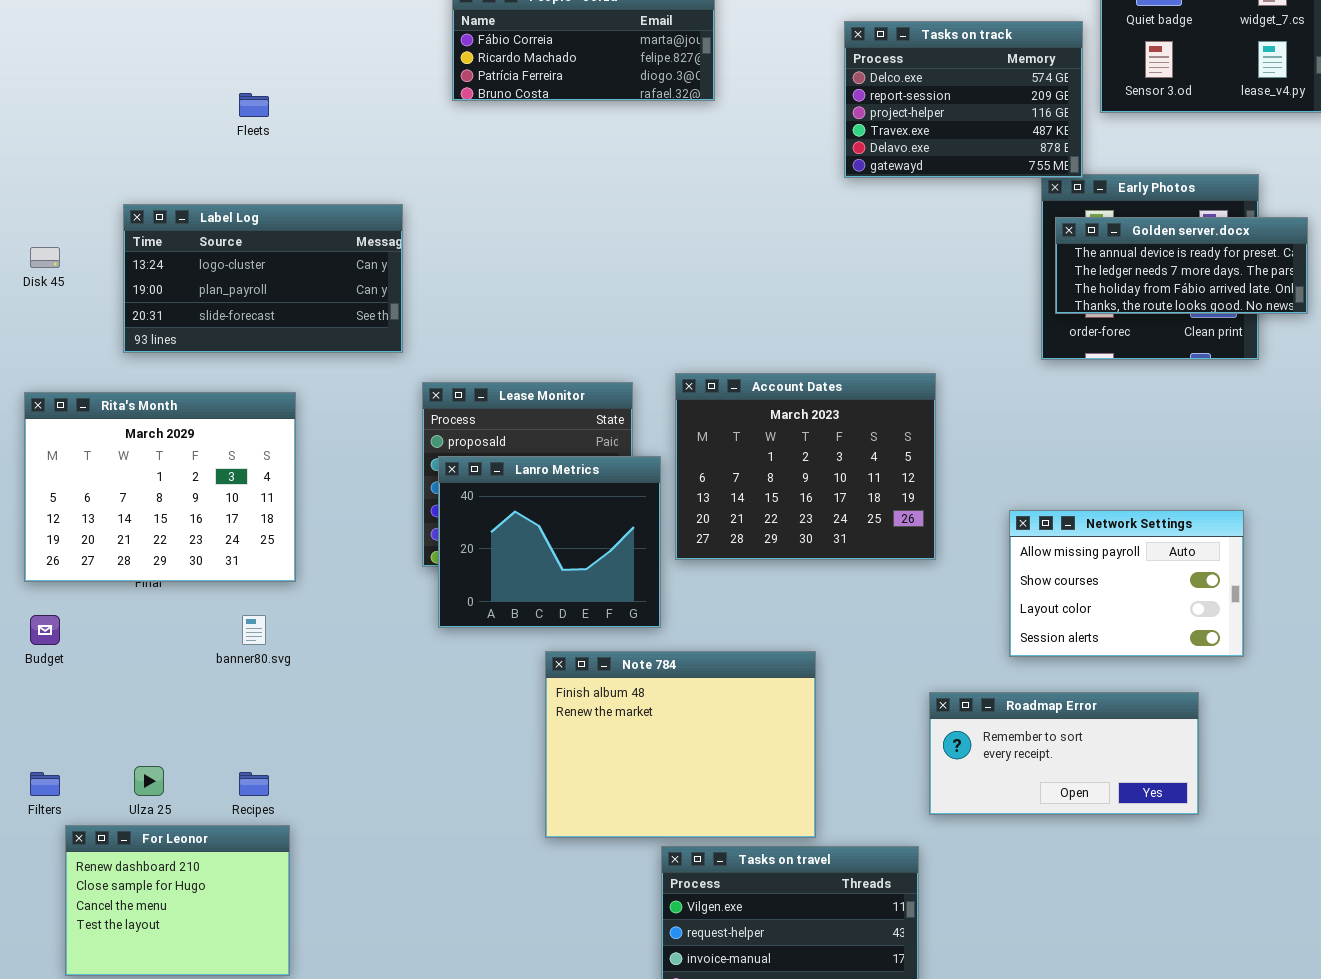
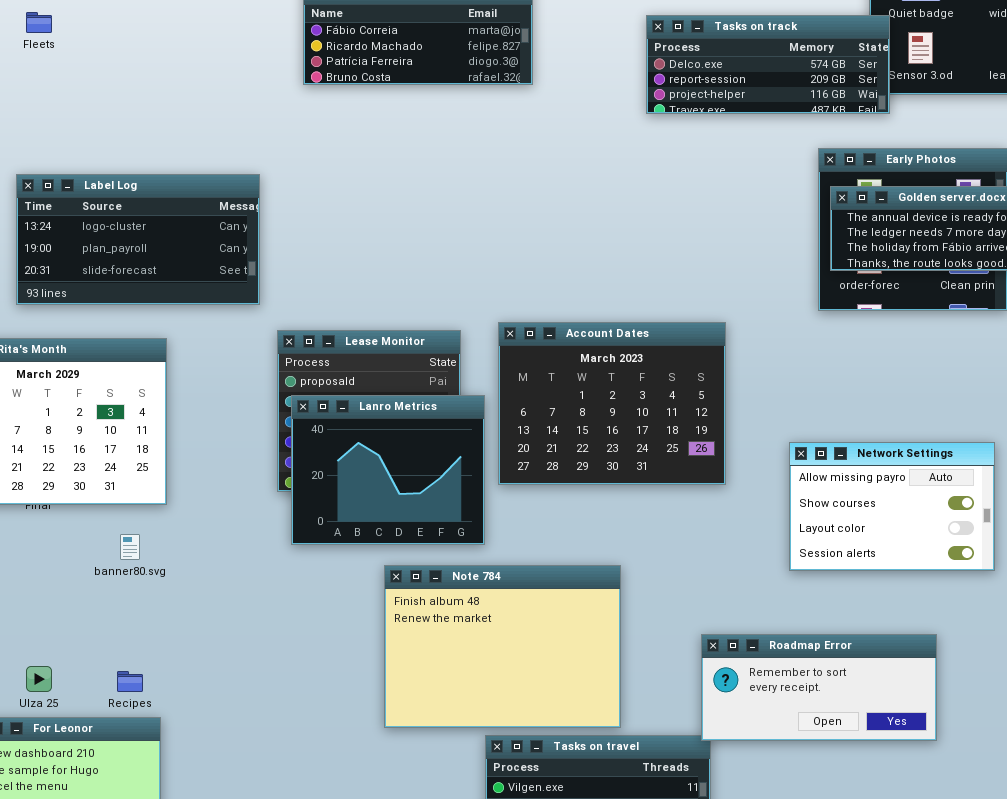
Tasks on track: [844,21,1083,178] -> [646,15,890,114], resized
Fleets: [239,93,269,117] -> [26,12,52,33], moved
Roadmap Error: [929,692,1199,815] -> [701,634,937,741], moved

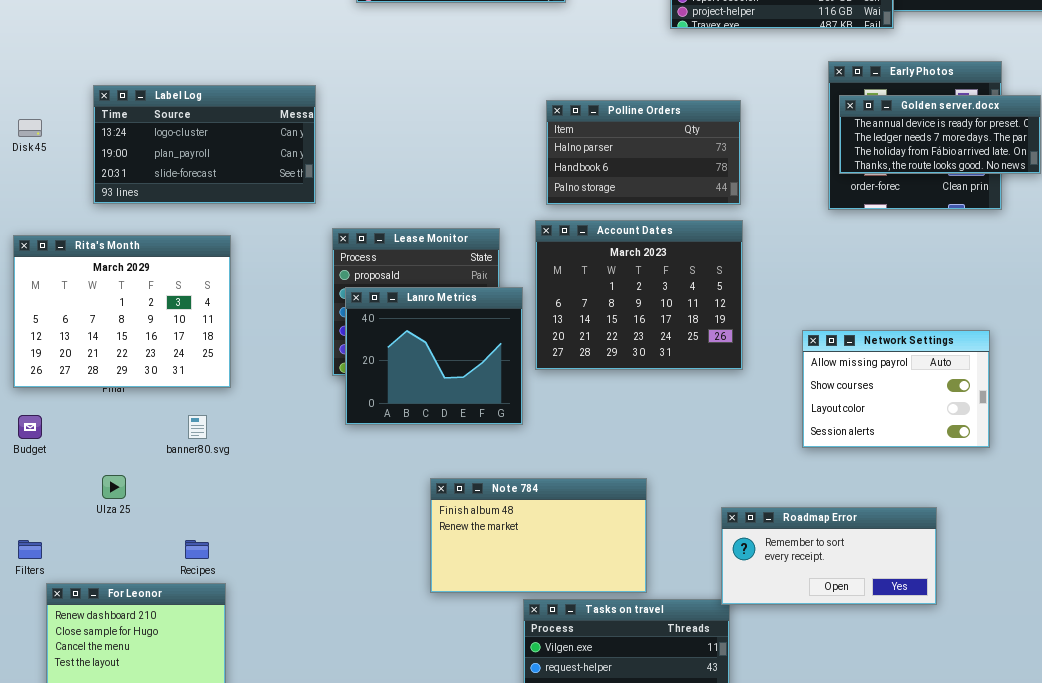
Polline Orders: none -> [546,100,741,205], opened
Note 784: [384,565,621,728] -> [430,478,647,593], resized
Ulza 25: [26,666,52,692] -> [102,475,126,499], moved

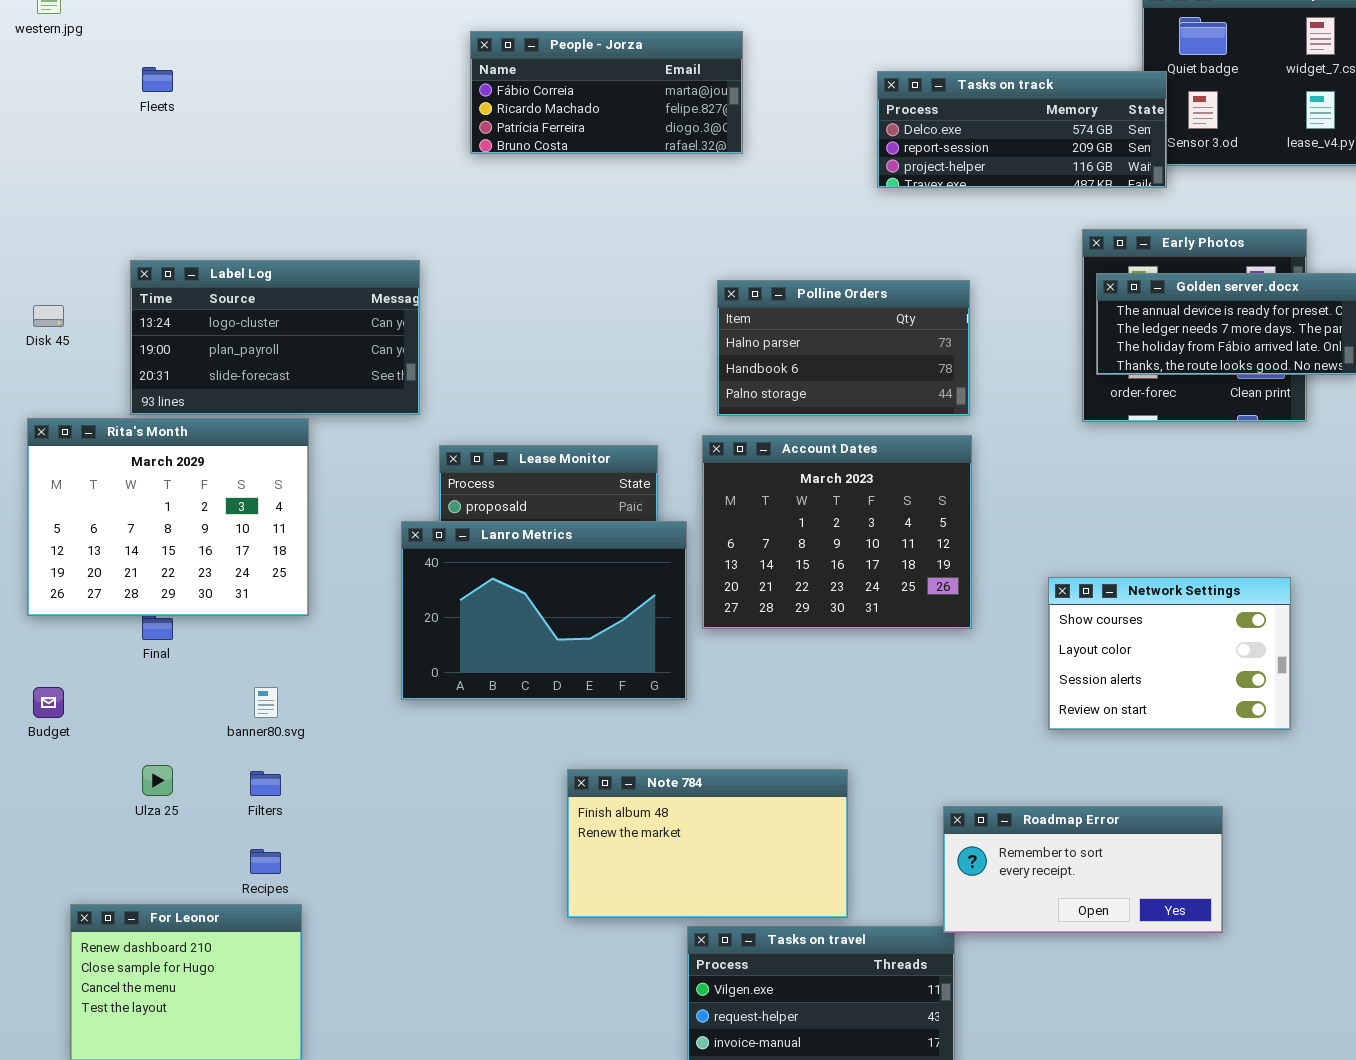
Rita's Month: [13,235,231,388] -> [27,418,309,616], moved
Lanro Metrics: [345,287,523,425] -> [401,521,687,700], resized
Network Settings: [802,330,990,448] -> [1048,577,1291,730], scrolled down 1 row
Filters: [18,540,42,559] -> [250,771,281,796], moved

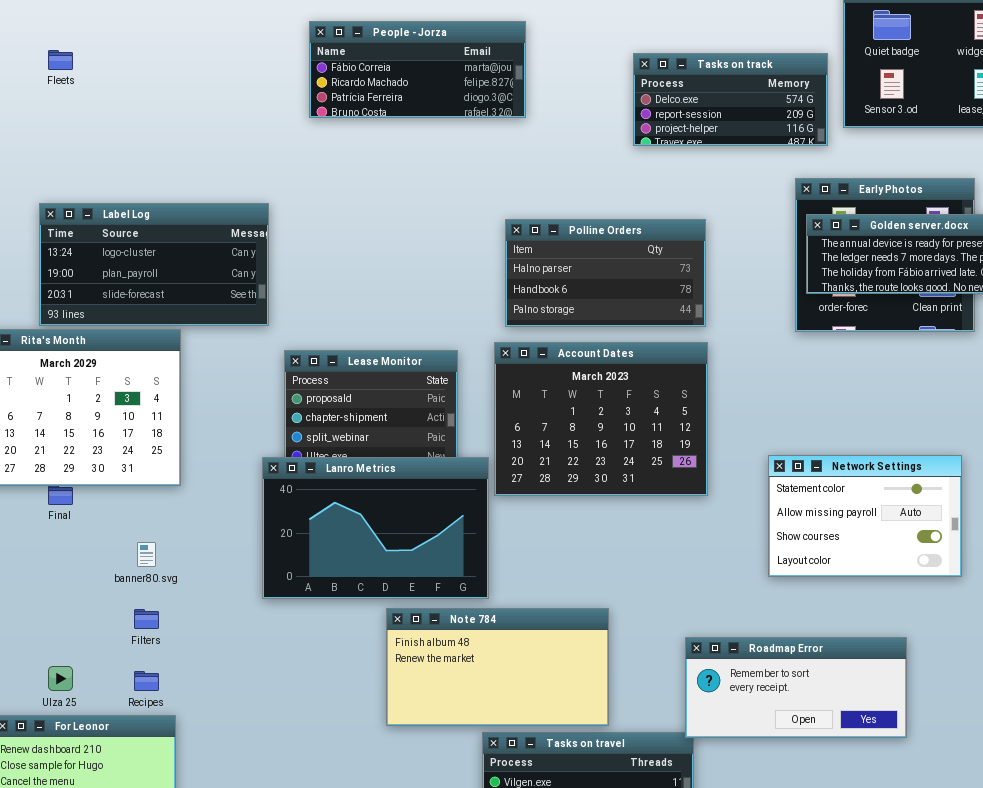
Tasks on track: [877,71,1167,188] -> [633,53,828,146], resized
Lanro Metrics: [401,521,687,700] -> [262,457,489,599], moved
Network Settings: [1048,577,1291,730] -> [768,455,962,577], scrolled up 2 rows
Ulza 25: [142,765,173,796] -> [48,666,73,691], moved

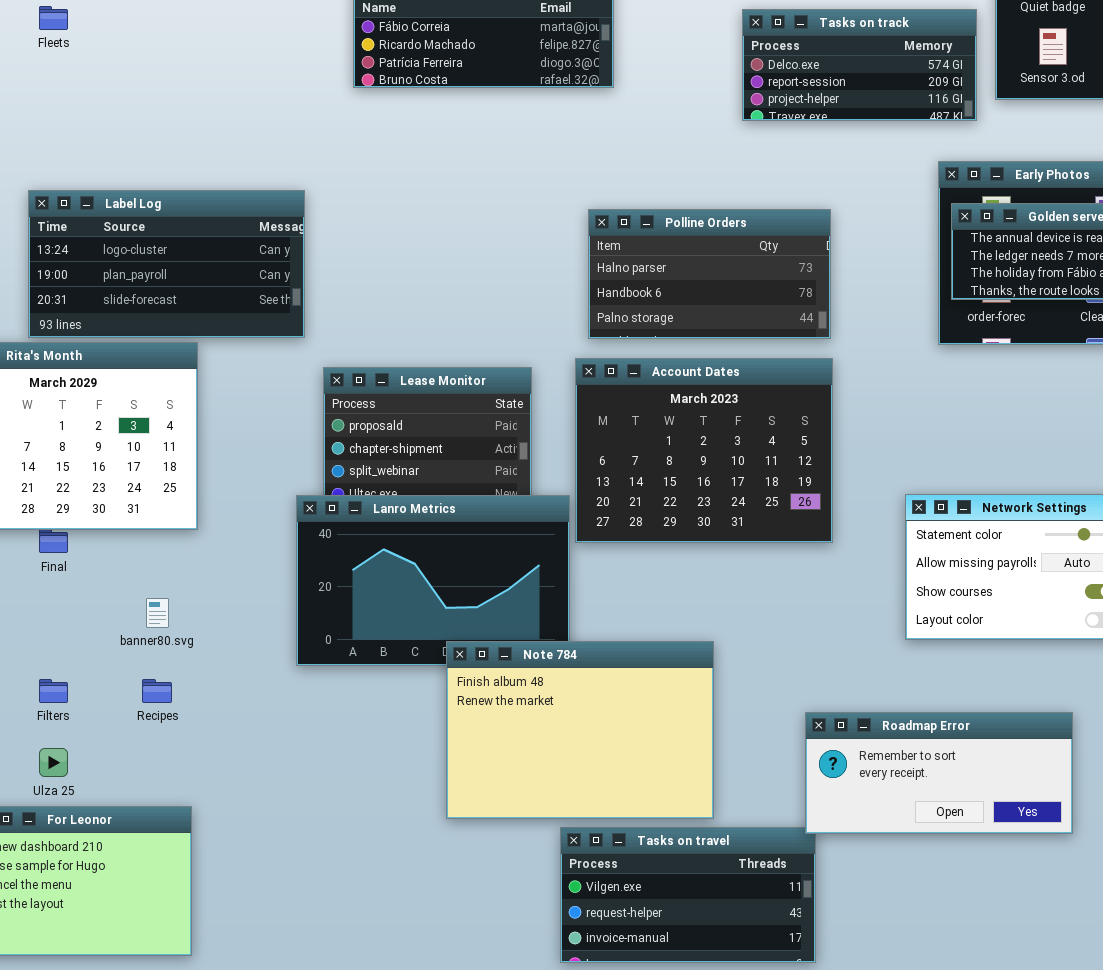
Note 784: [386,608,609,726] -> [446,641,714,819], resized
Filters: [134,609,159,629] -> [39,679,68,703], moved
Recipes: [134,671,159,691] -> [142,679,172,703], moved

